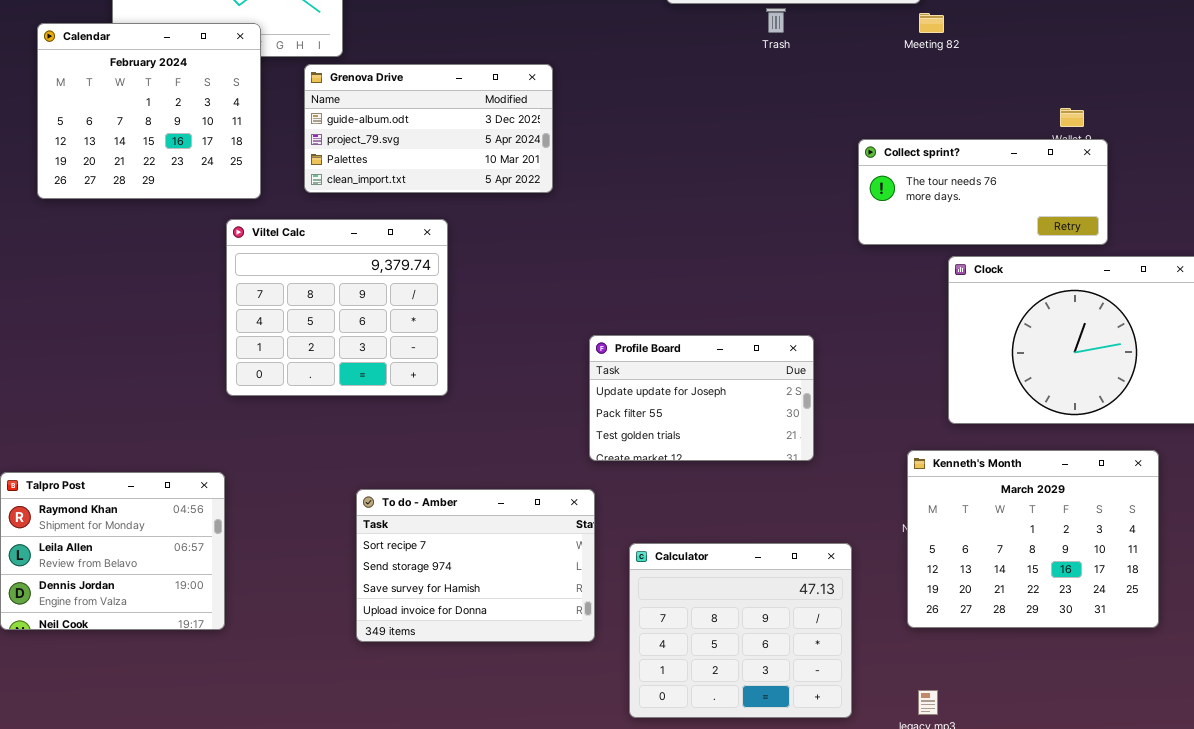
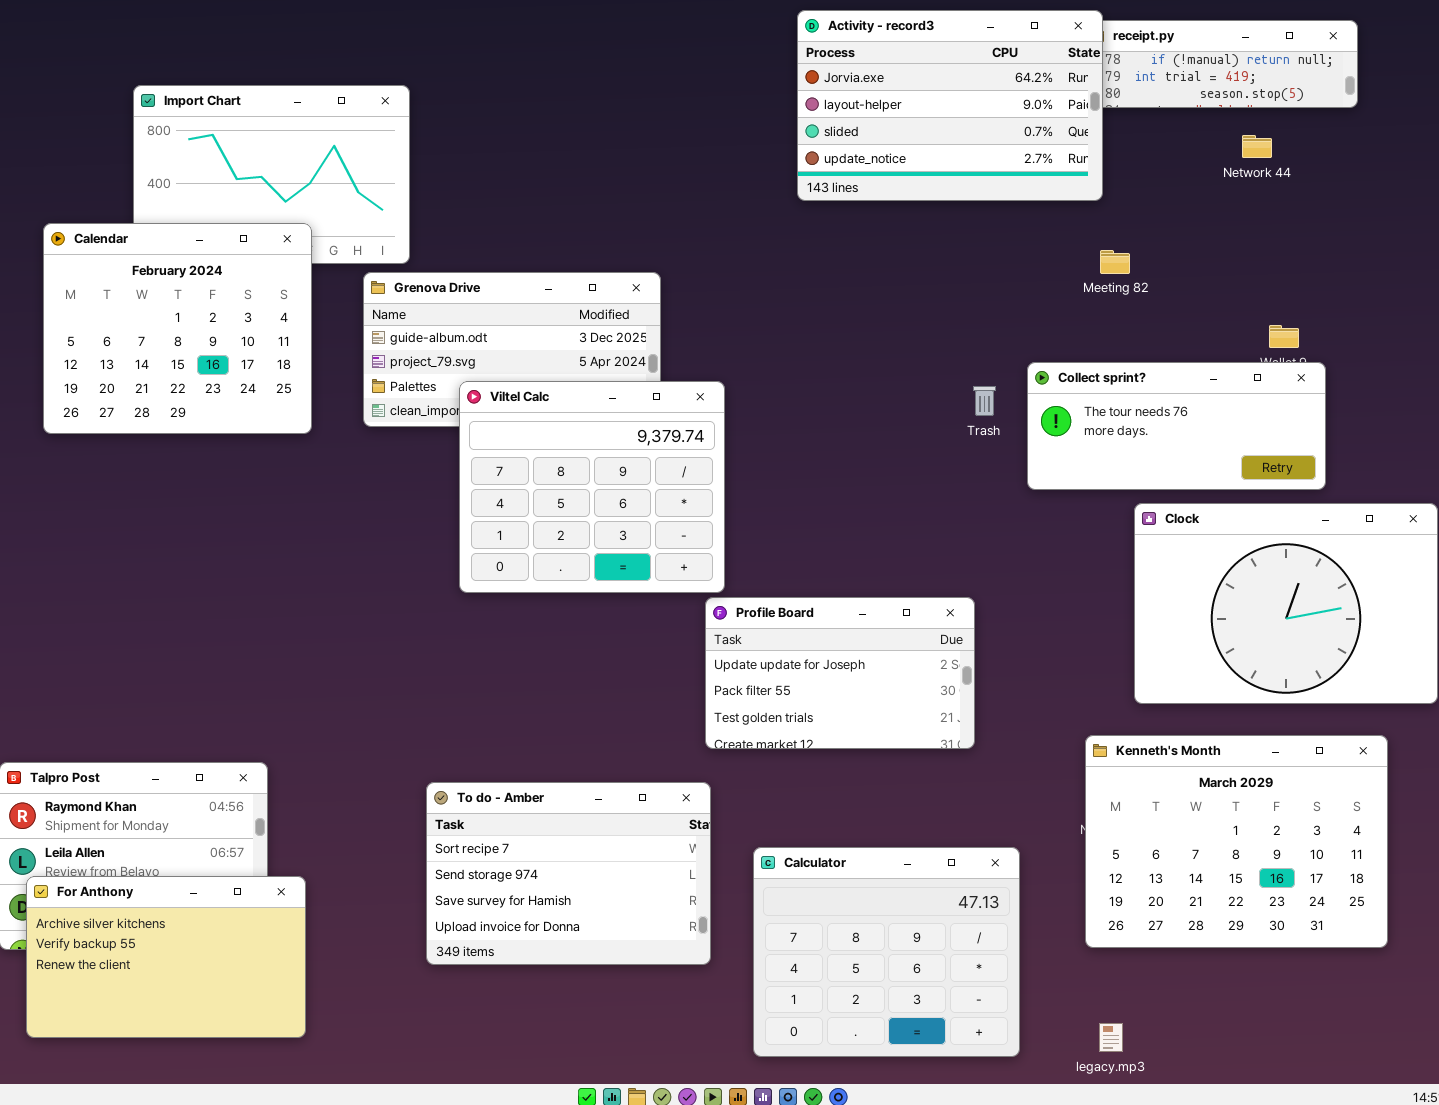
Trash: [766,8,786,33] -> [973,386,996,416], moved
Meeting 82: [919,13,944,33] -> [1100,250,1130,274], moved
Viltel Calc: [226,219,448,396] -> [459,381,725,593], moved
For Anthony: none -> [26,876,306,1038], opened

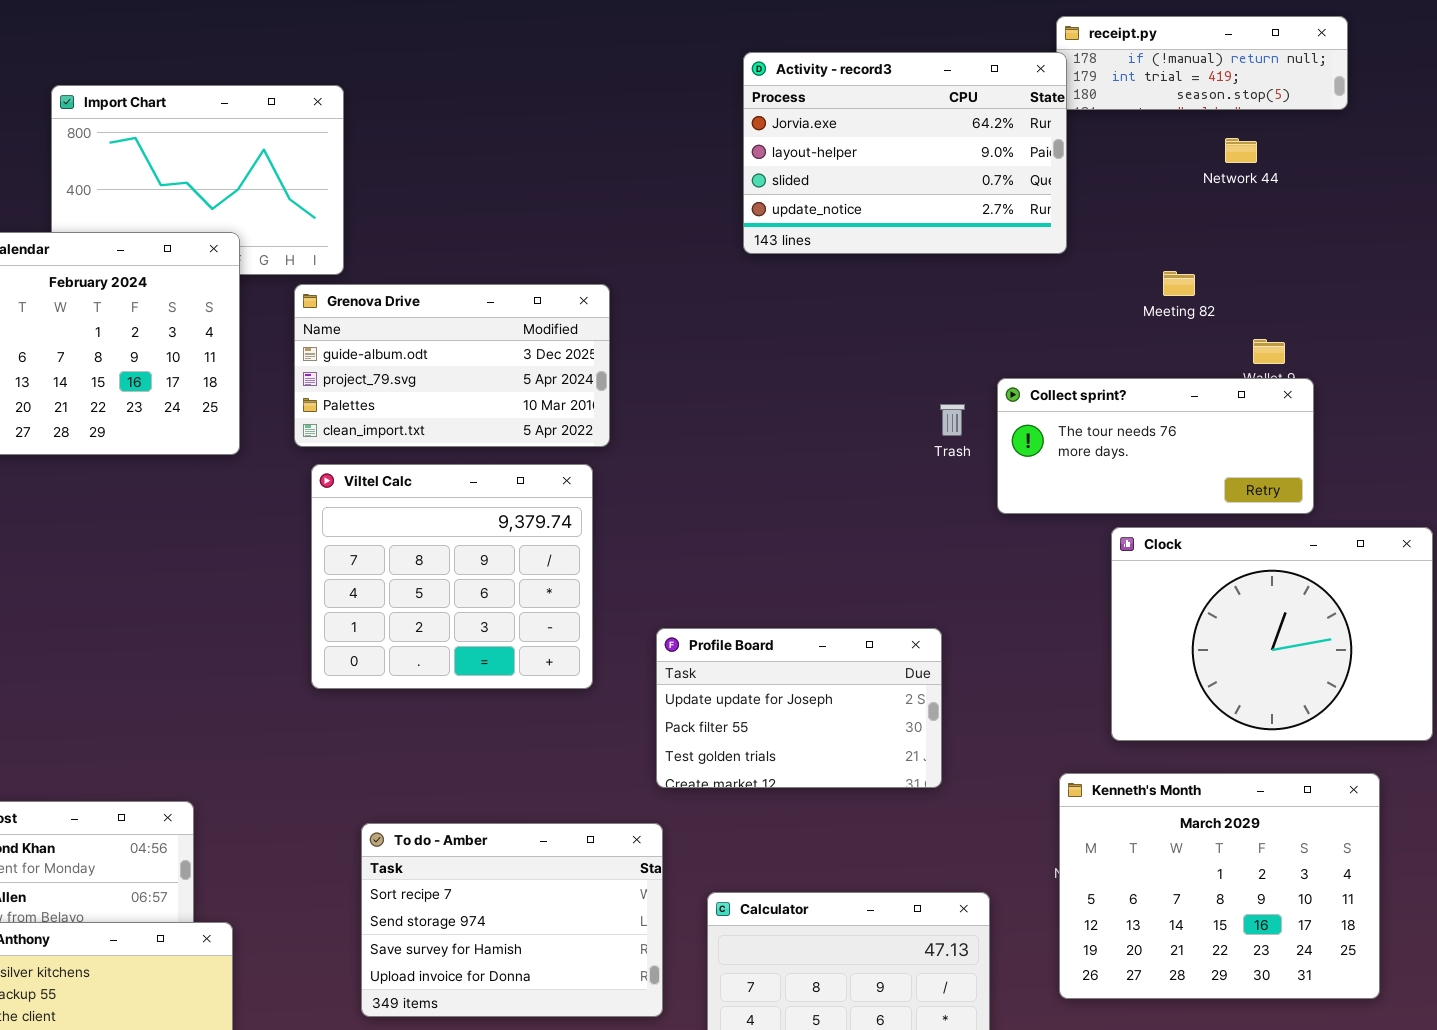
Activity - record3: [797,10,1103,201] -> [743,52,1067,254], moved
Meeting 82: [1100,250,1130,274] -> [1163,271,1195,296], moved
Viltel Calc: [459,381,725,593] -> [311,464,593,689], moved

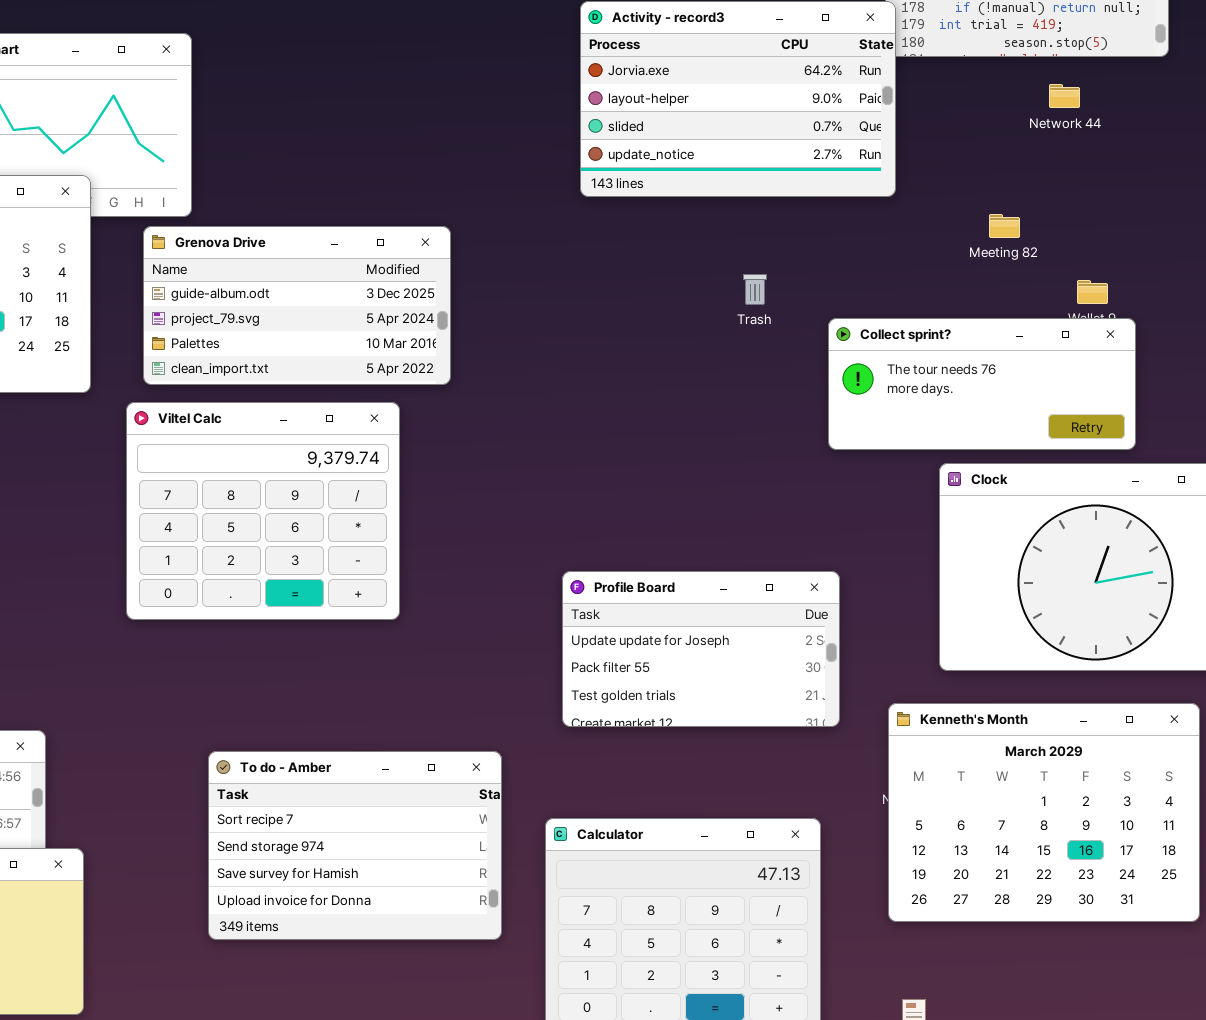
Trash: [940,404,965,436] -> [743,274,767,305], moved
Viltel Calc: [311,464,593,689] -> [126,402,400,620], moved
Profile Board: [656,628,942,788] -> [562,571,840,727], moved

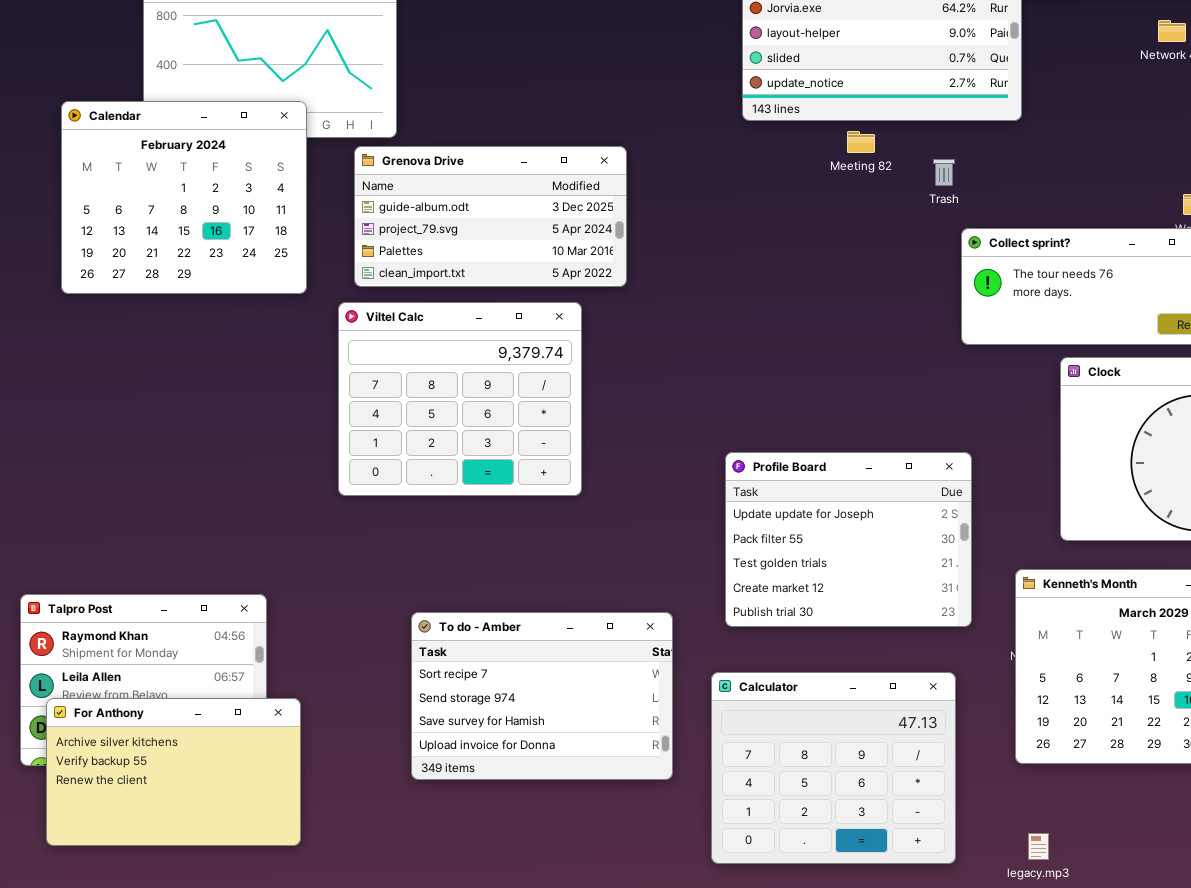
Meeting 82: [989,214,1020,238] -> [847,131,875,153], moved
Trash: [743,274,767,305] -> [933,159,955,186], moved
Profile Board: [562,571,840,727] -> [725,452,972,627], resized

